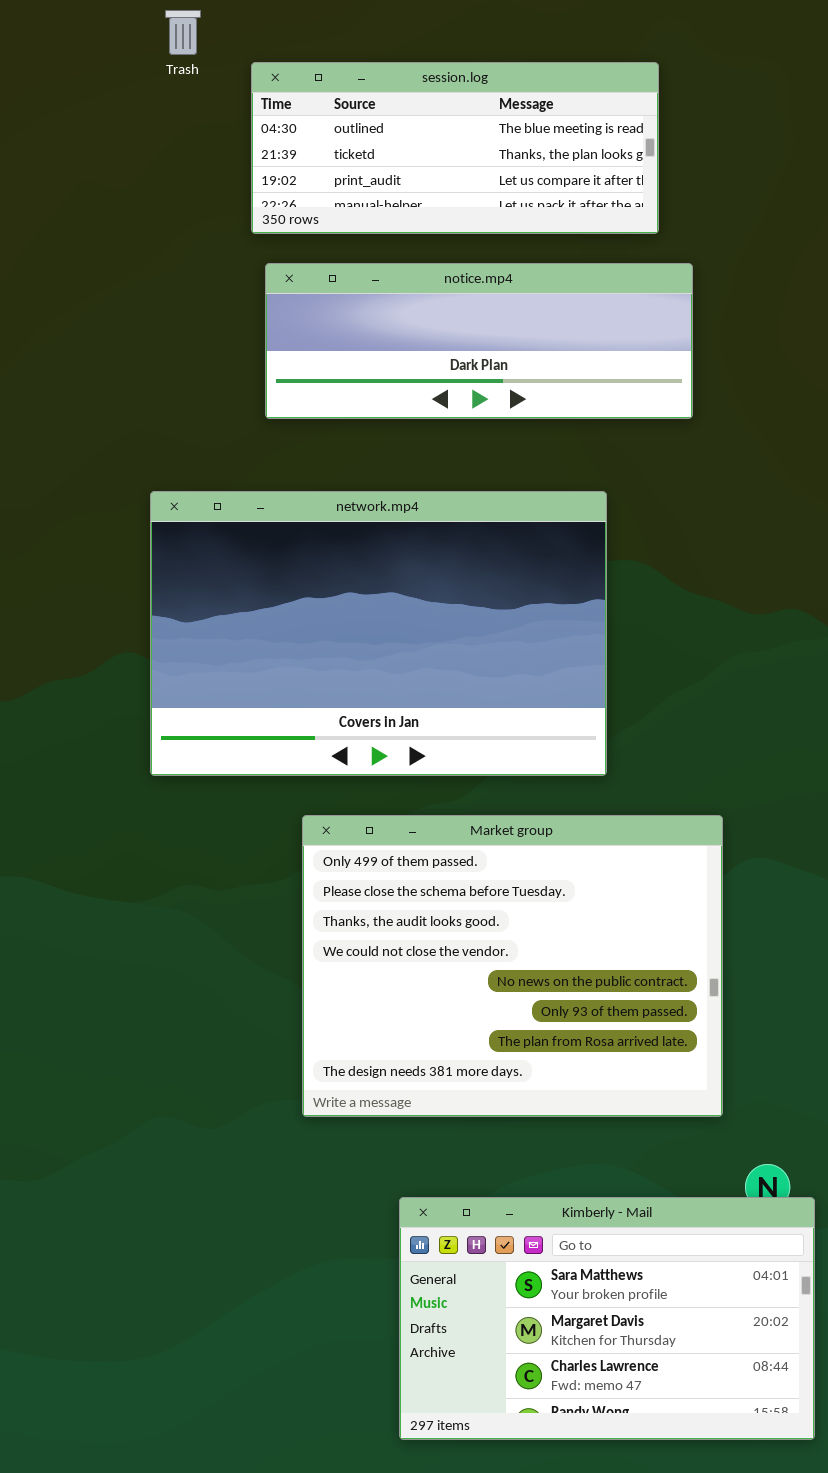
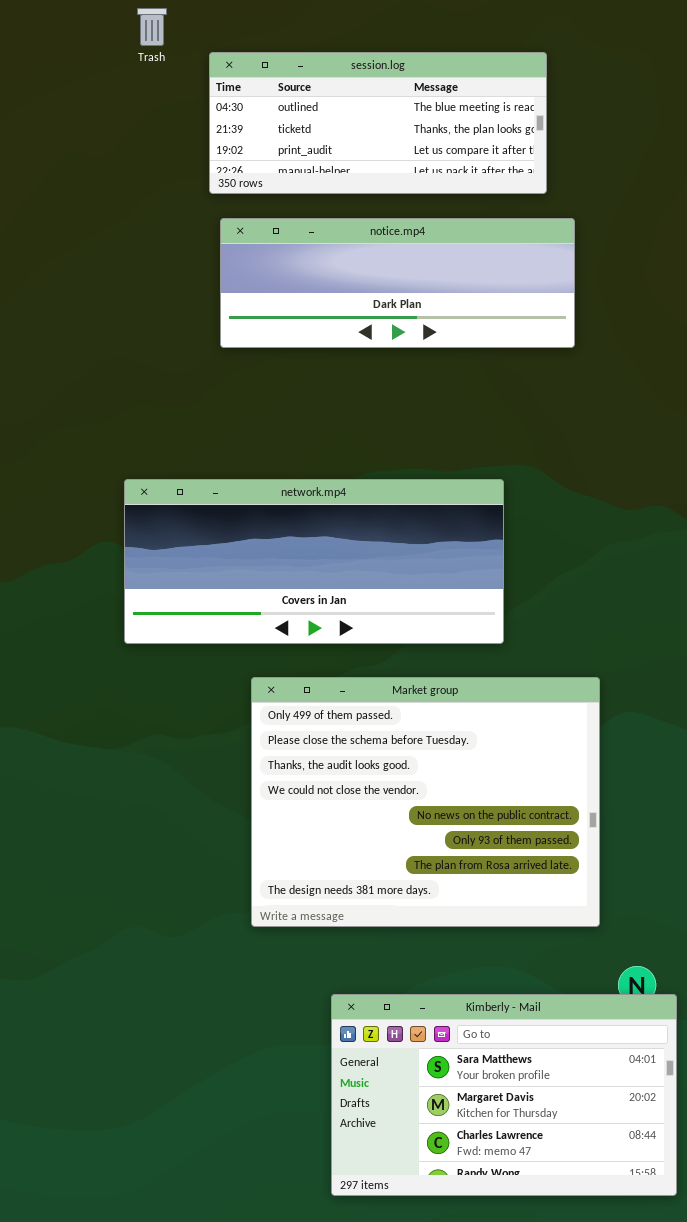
network.mp4: [150,491,607,776] -> [124,479,504,644], resized

